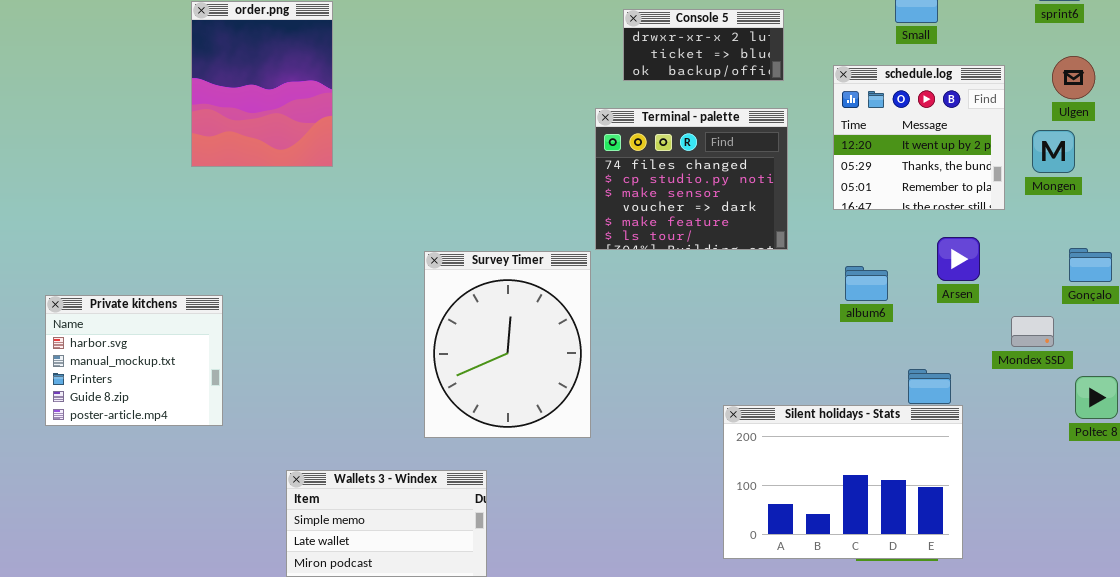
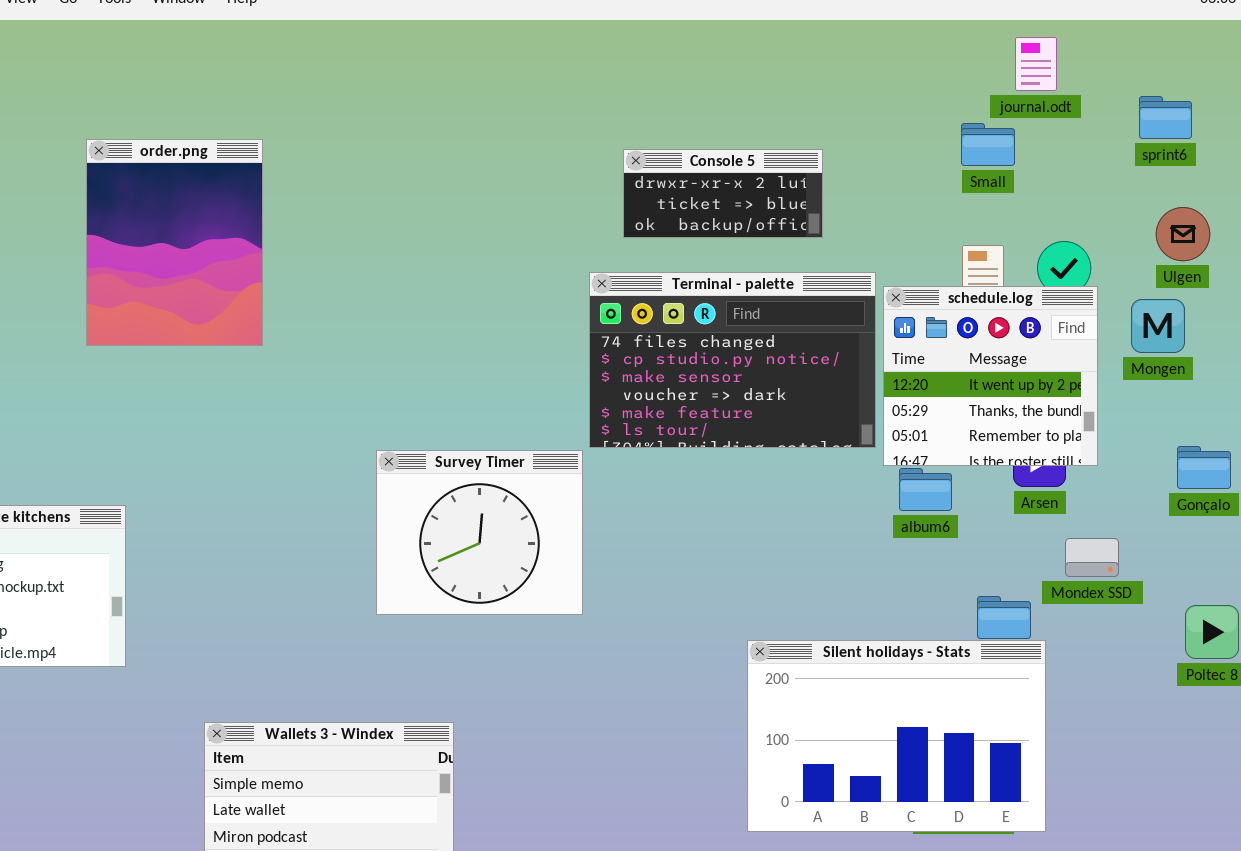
schedule.log: [833,65,1005,210] -> [883,286,1098,466], moved
Terminal - palette: [595,108,788,250] -> [589,272,876,448], resized
Survey Timer: [424,251,591,438] -> [376,450,583,615], resized
Mondex SSD: [1011,316,1054,347] -> [1065,538,1119,577], moved

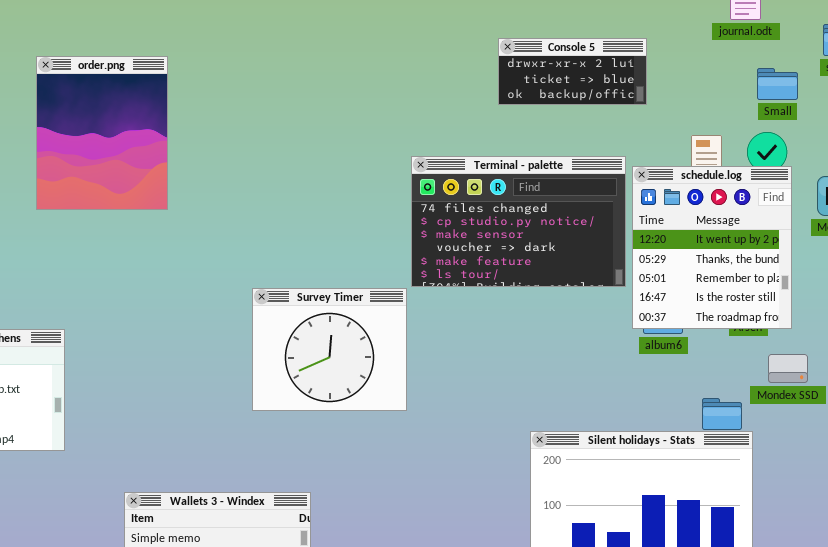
Small: [961,123,1015,166] -> [757,68,798,100], moved
Console 5: [623,149,823,238] -> [498,38,647,105], moved
schedule.log: [883,286,1098,466] -> [632,166,792,329], resized

